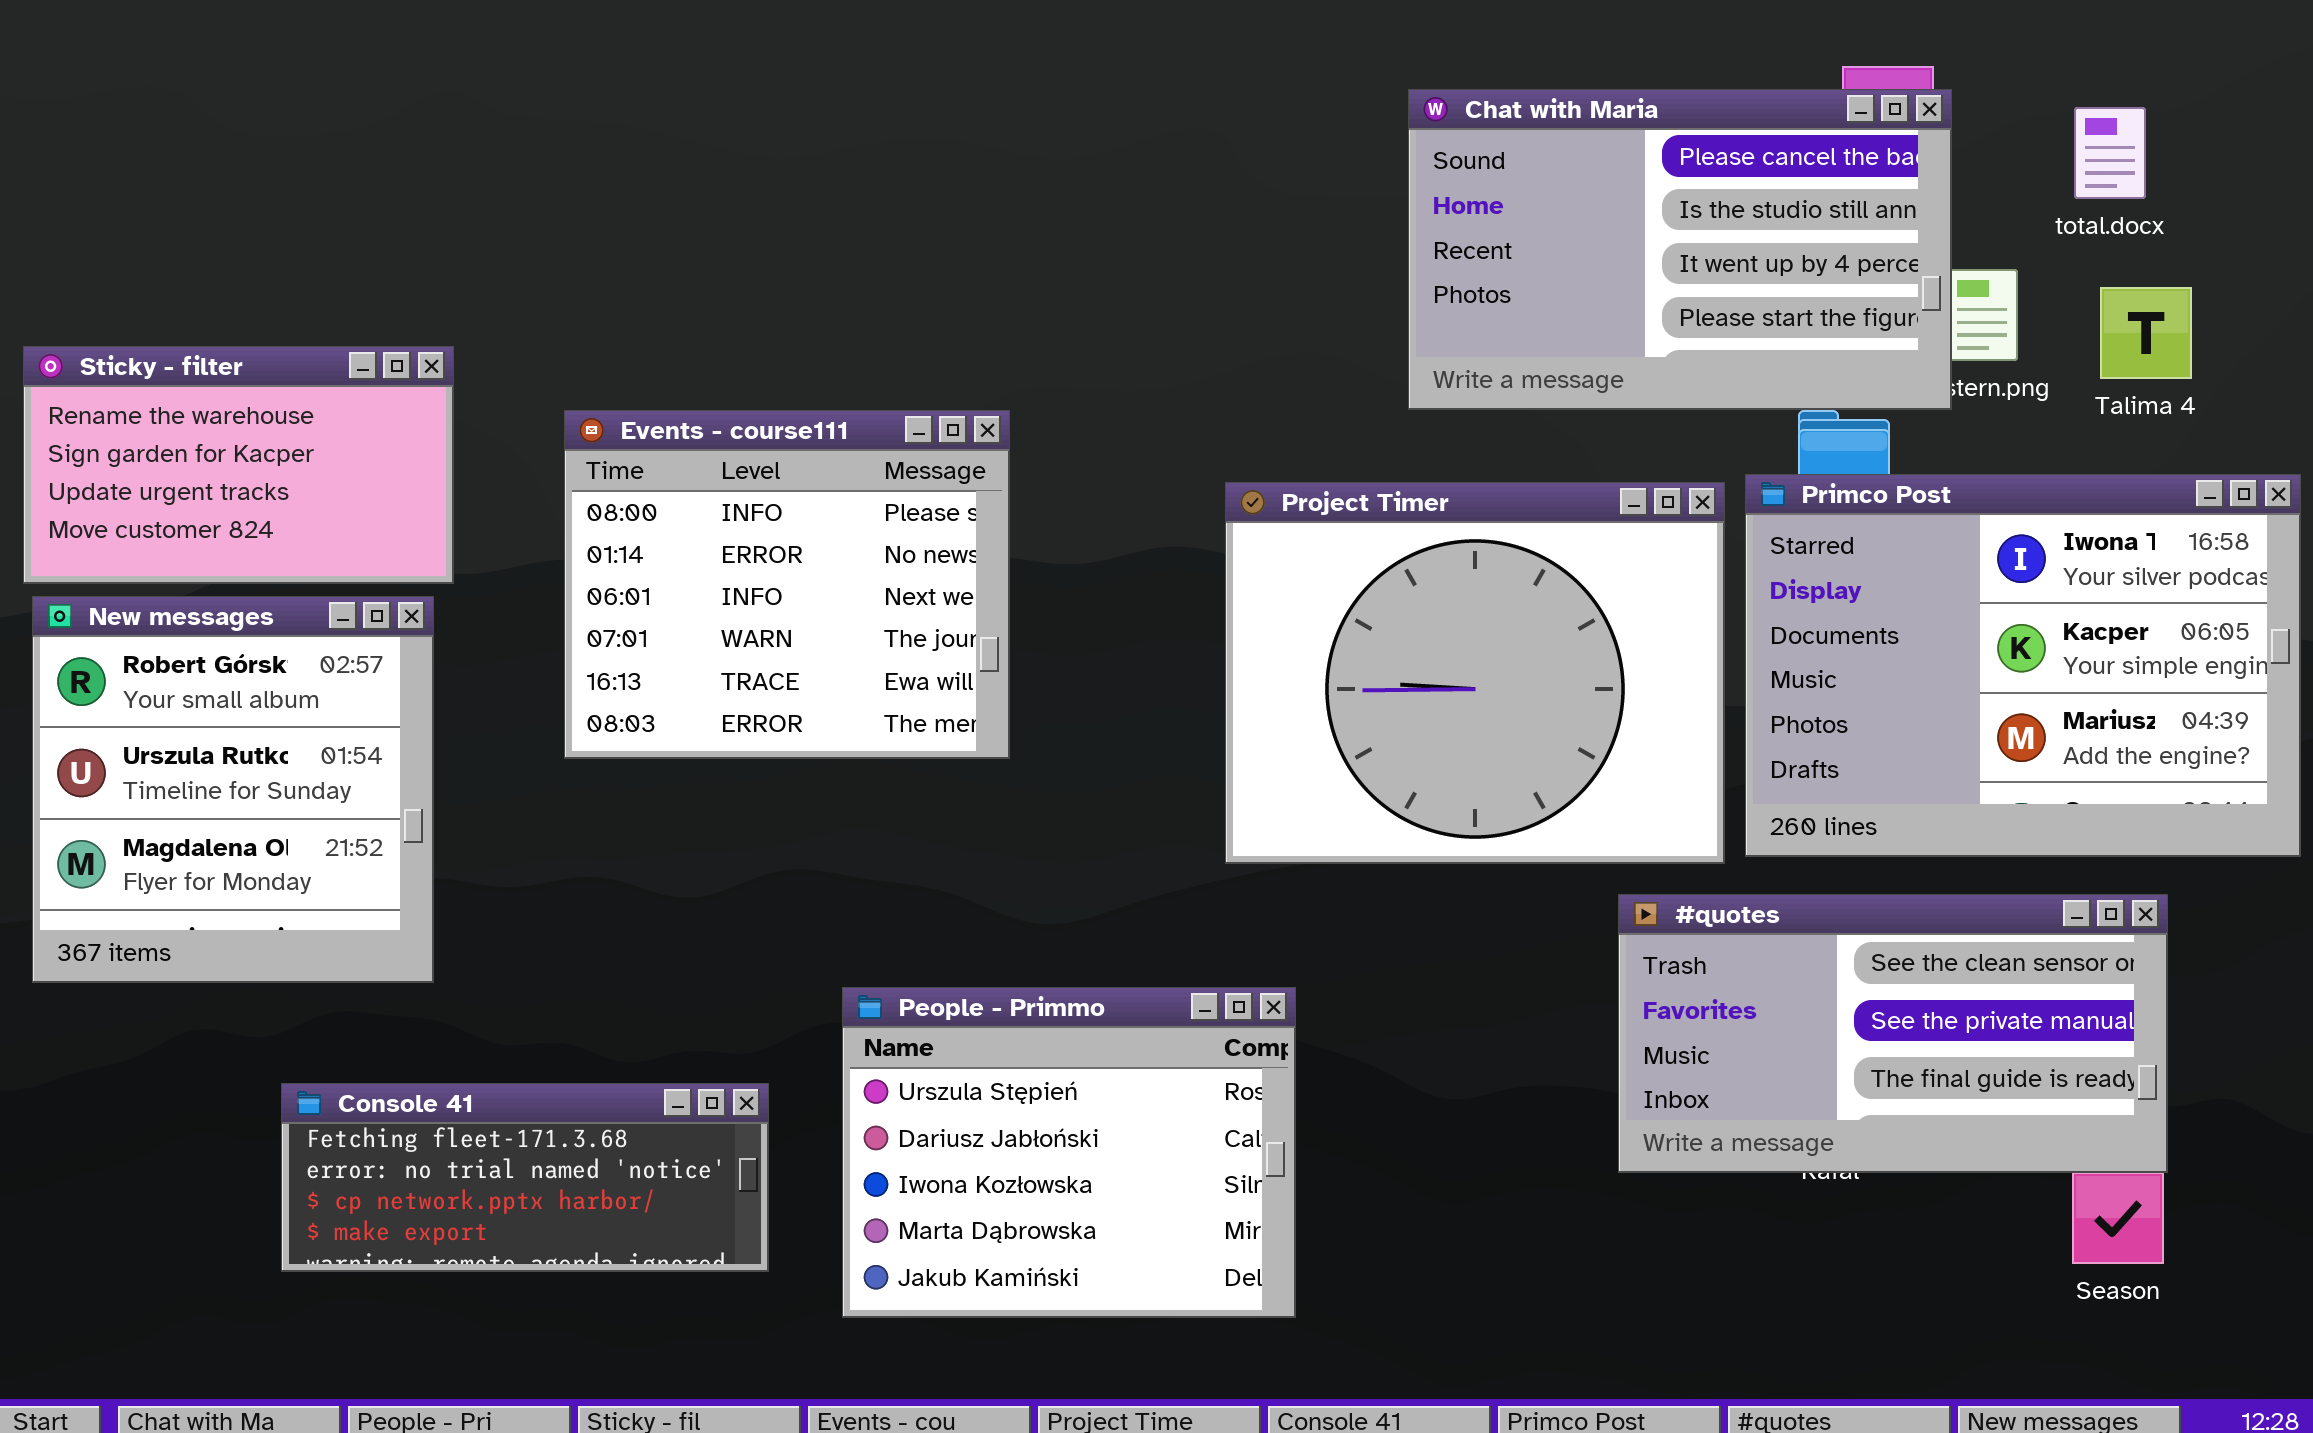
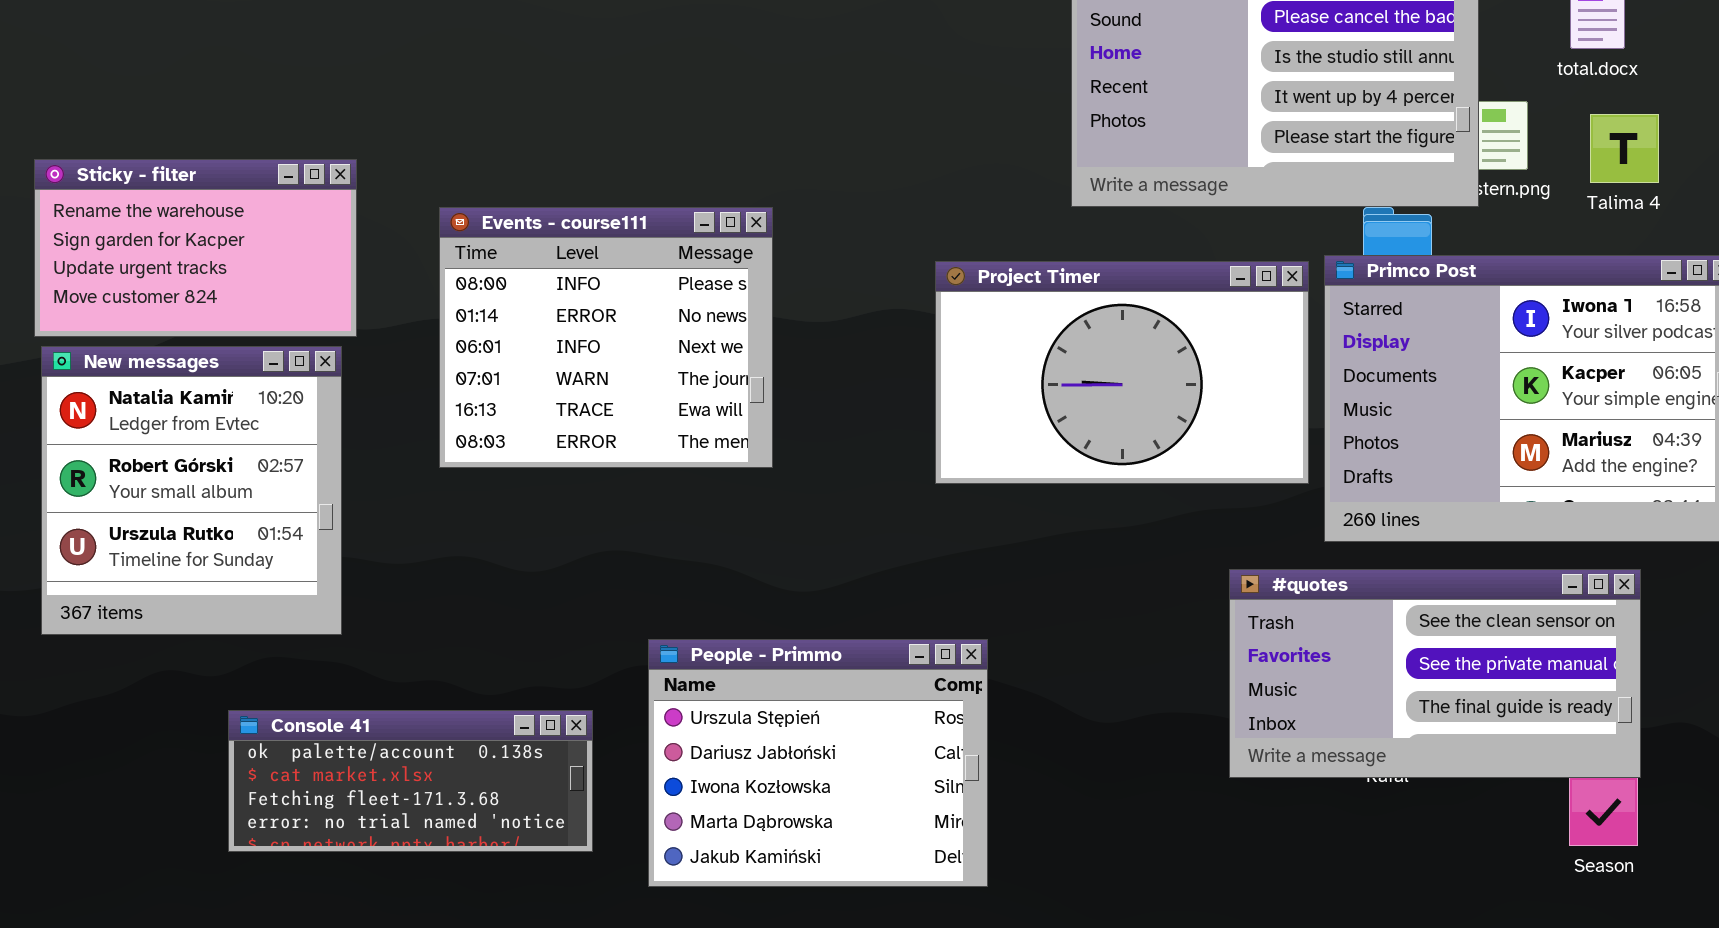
Project Timer: [1225,482,1725,864] -> [935,261,1309,484], resized
New messages: [32,596,434,983] -> [41,346,342,635], scrolled up 1 row
Console 41: [281,1083,769,1272] -> [228,710,593,852], scrolled up 2 rows

